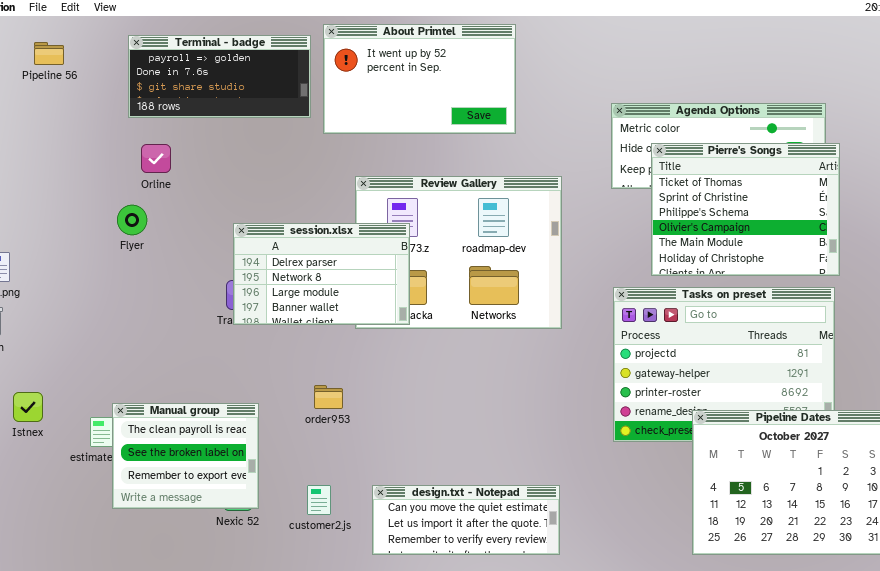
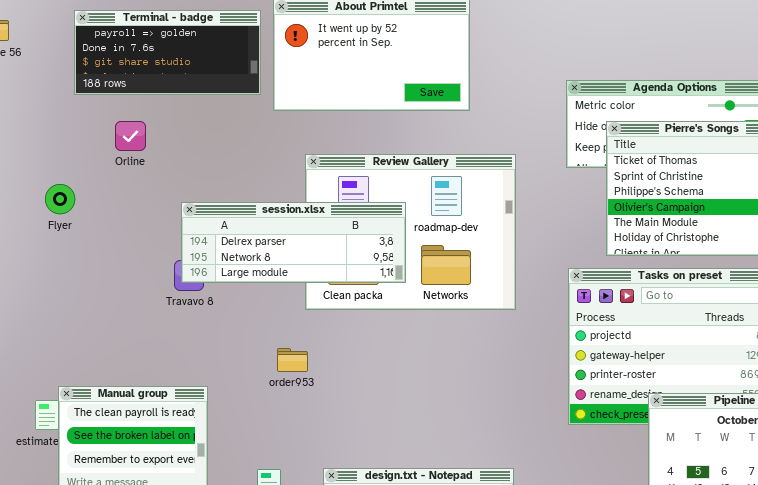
Orline: [141,144,171,173] -> [115,121,146,151], moved
Flyer: [117,205,147,235] -> [45,184,75,214], moved
session.xlsx: [233,223,410,325] -> [181,202,406,283], resized
order953: [314,385,343,409] -> [277,348,308,372], moved

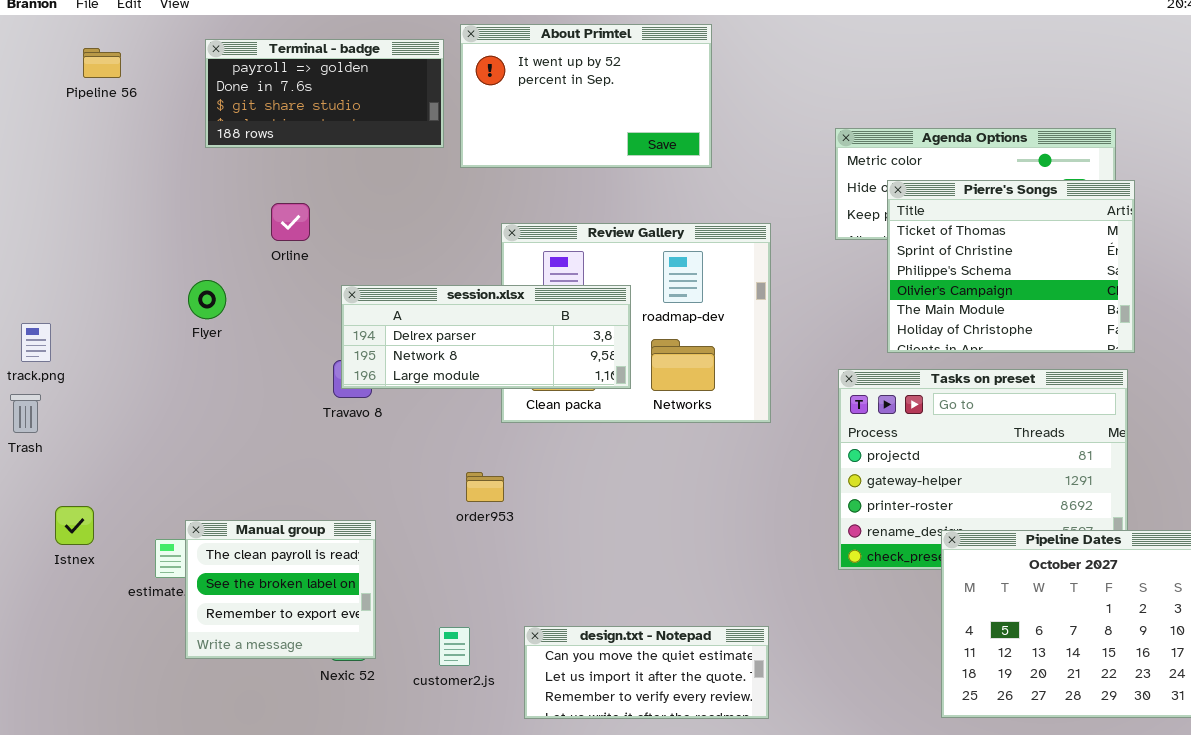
Orline: [115,121,146,151] -> [271,203,310,241], moved
Flyer: [45,184,75,214] -> [188,280,226,319], moved

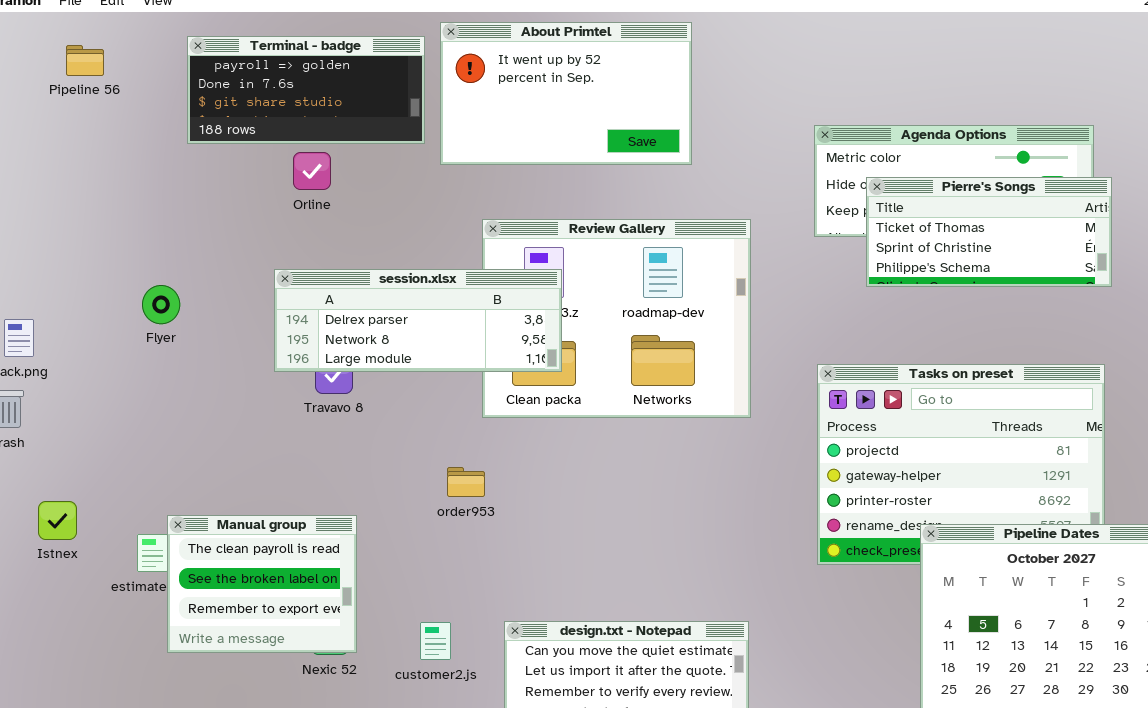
Pierre's Songs: [887,180,1135,353] -> [866,177,1112,287], resized
Orline: [271,203,310,241] -> [293,152,331,190], moved
Flyer: [188,280,226,319] -> [142,285,180,324], moved
session.xlsx: [341,285,631,389] -> [274,269,562,372], moved

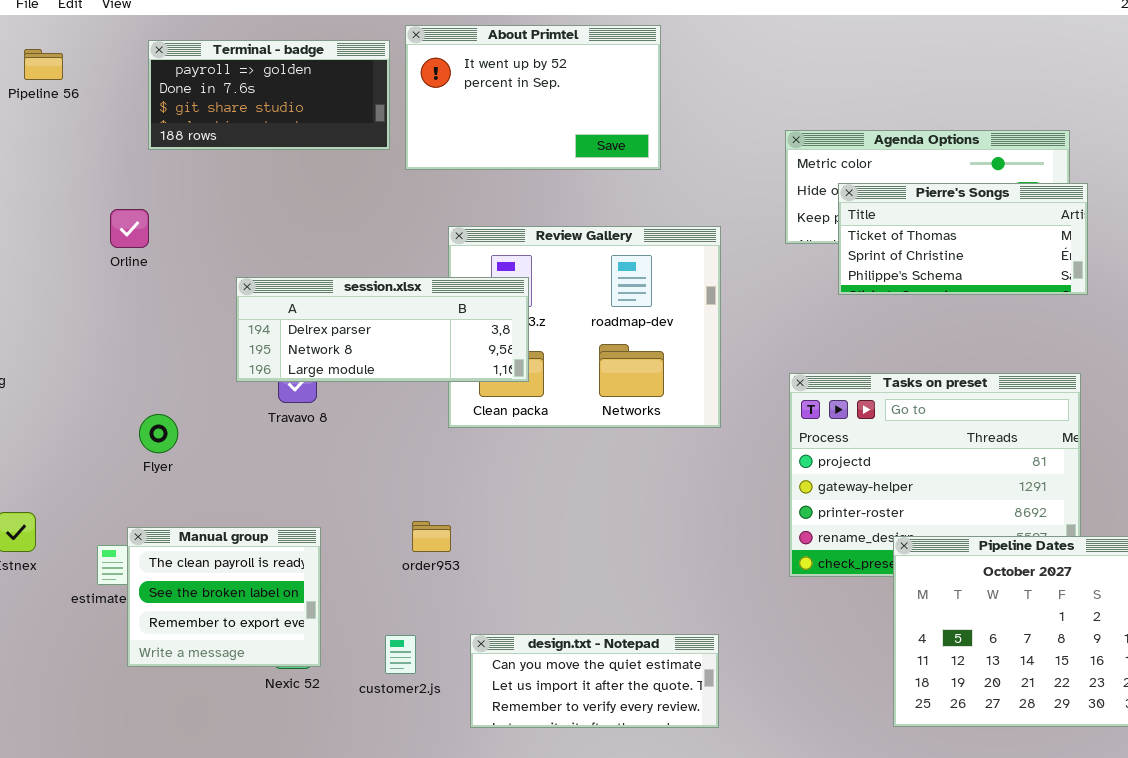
Orline: [293,152,331,190] -> [110,209,149,248], moved
Flyer: [142,285,180,324] -> [139,414,178,453], moved
order953: [447,467,485,497] -> [412,521,451,552], moved

